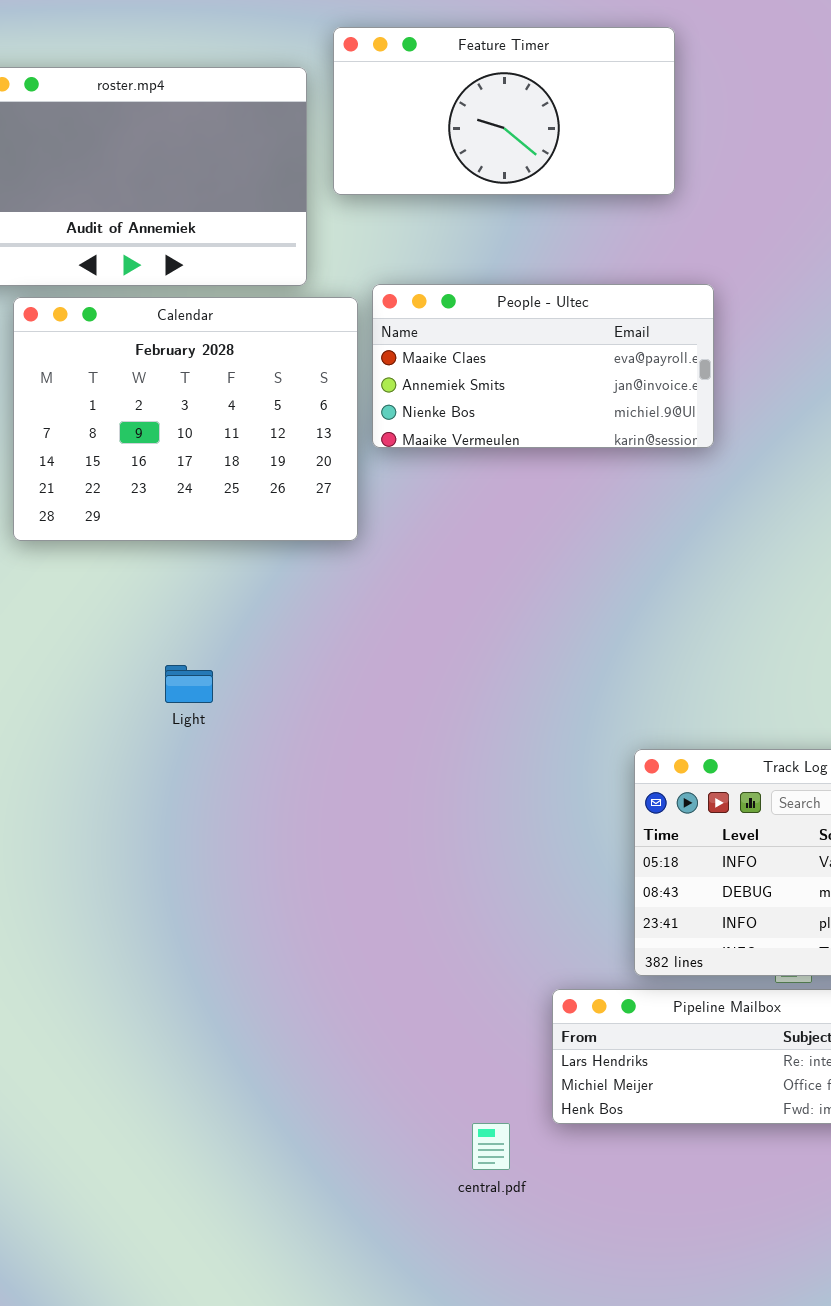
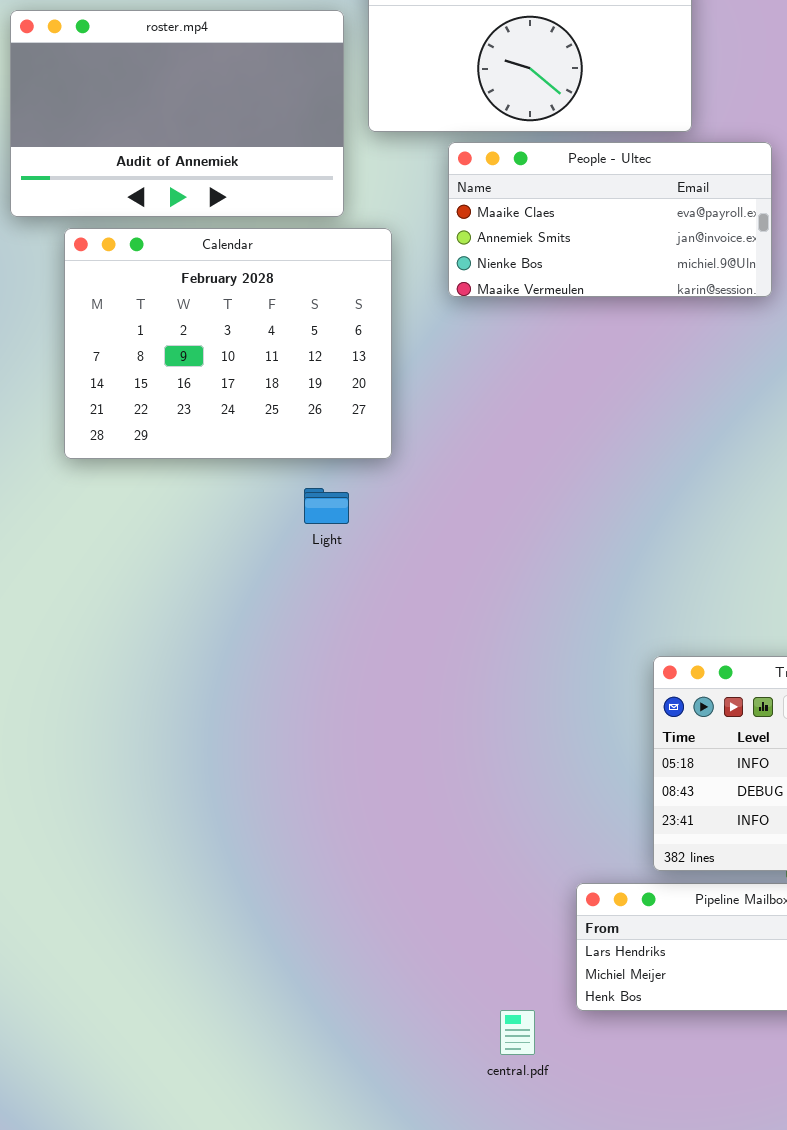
People - Ultec: [372,284,714,448] -> [448,142,772,297], moved
Light: [165,665,213,703] -> [304,488,349,524], moved

